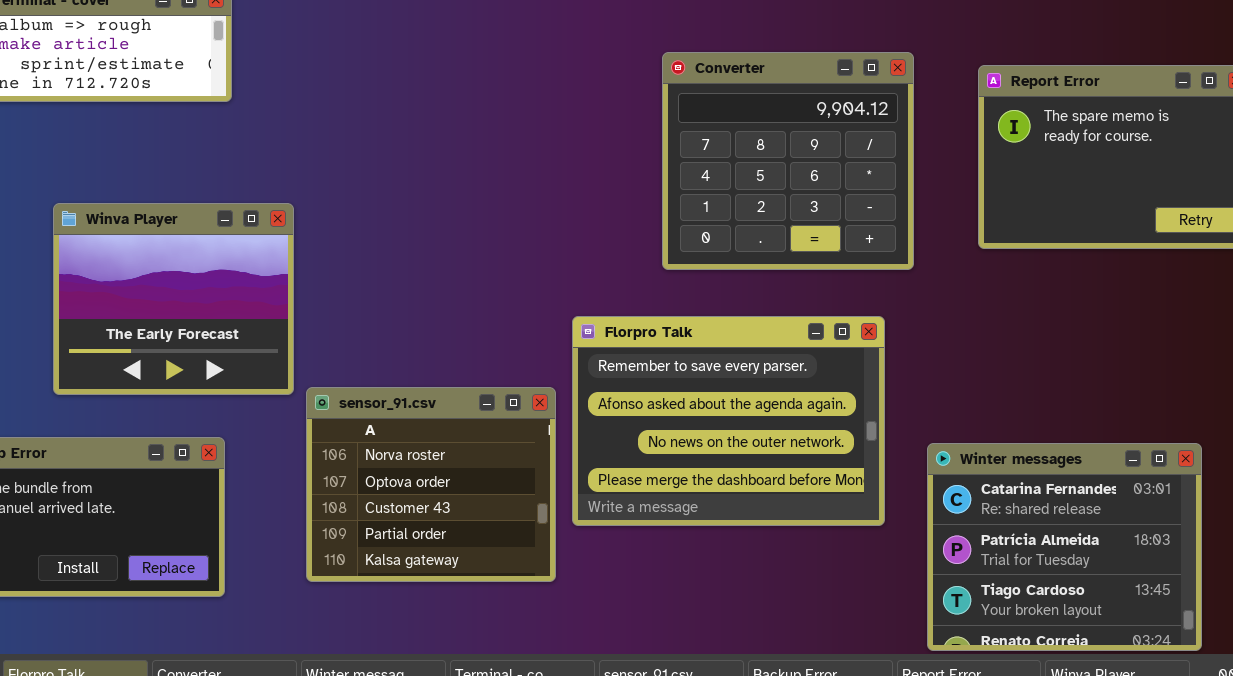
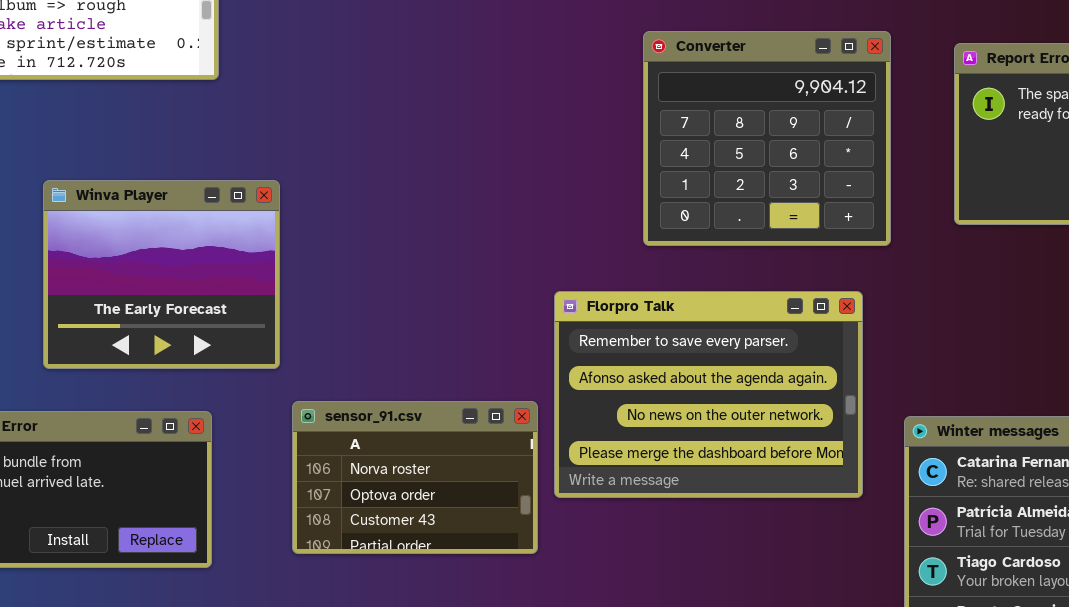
sensor_91.csv: [306,387,556,582] -> [292,401,538,554], resized

